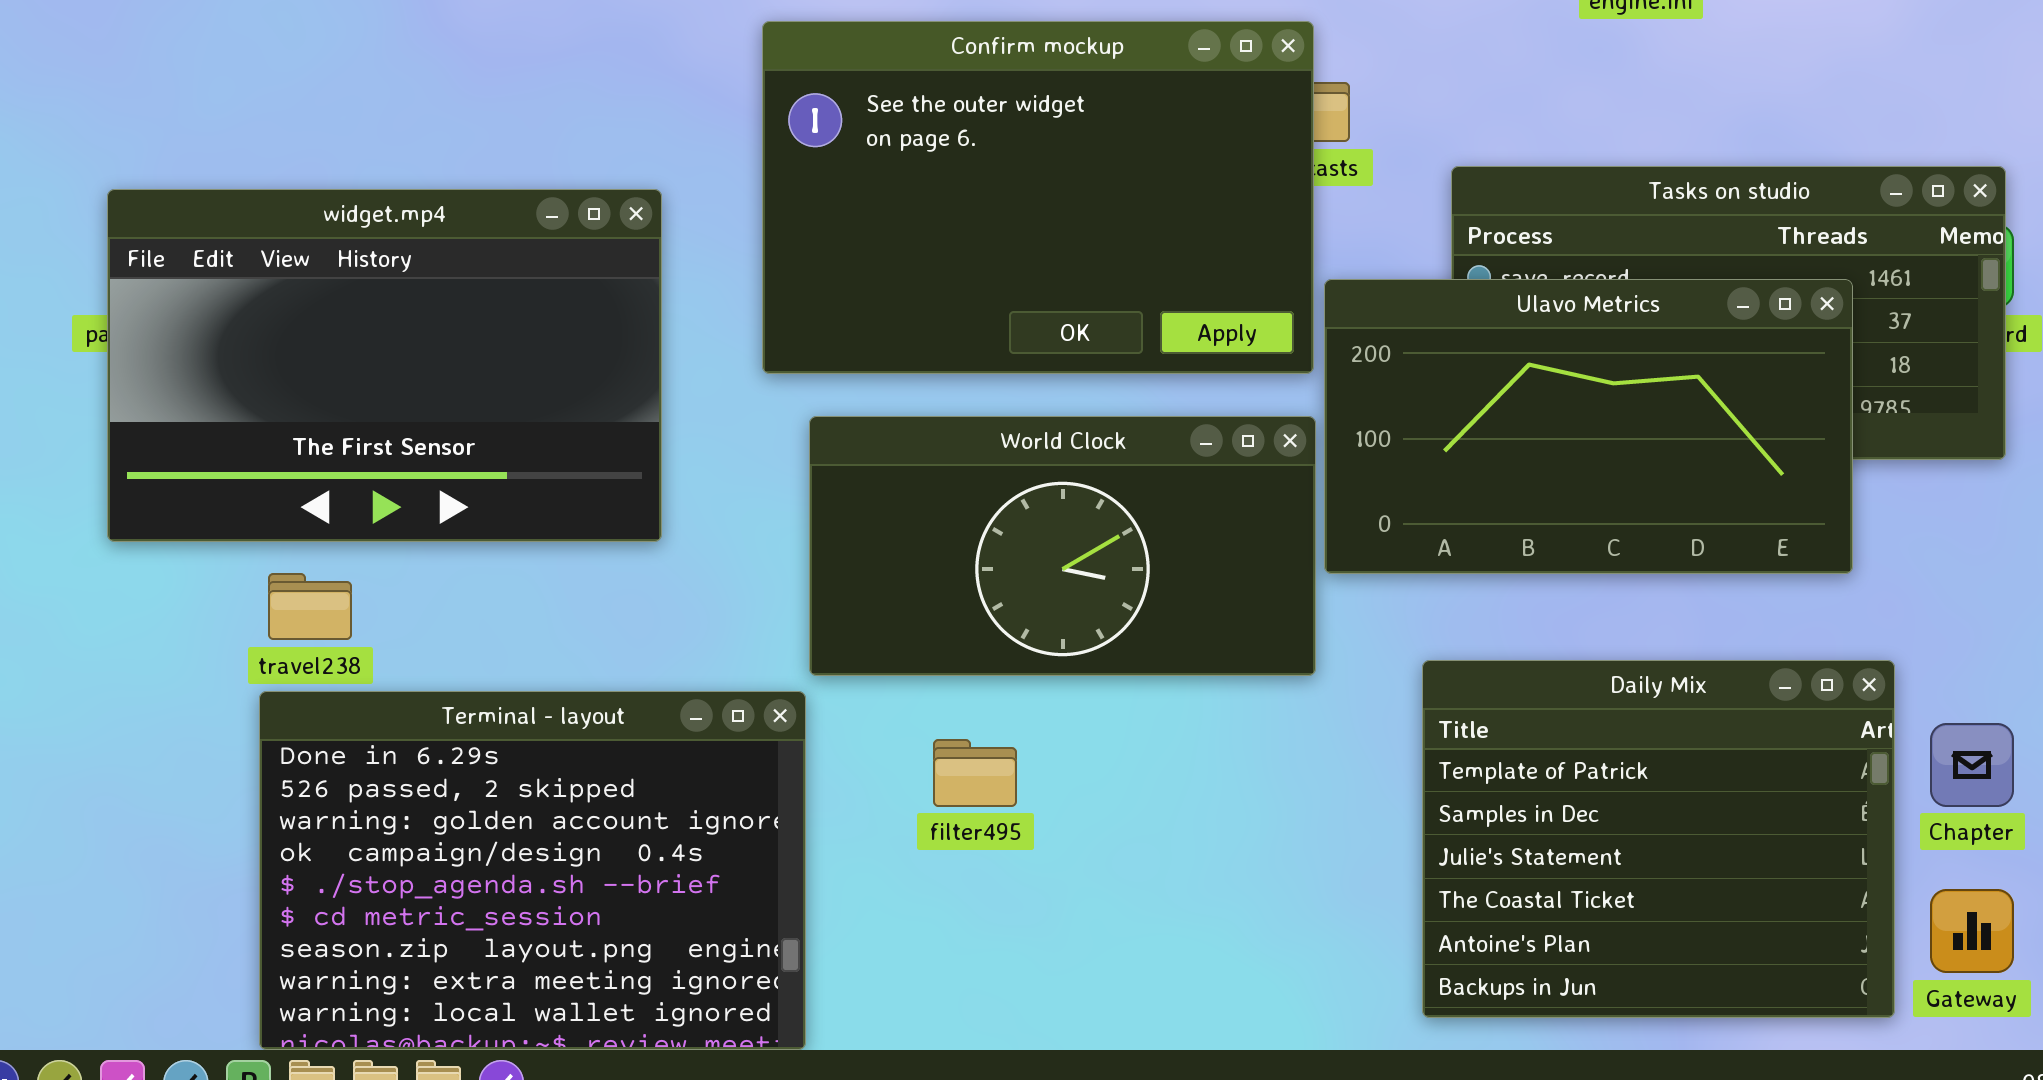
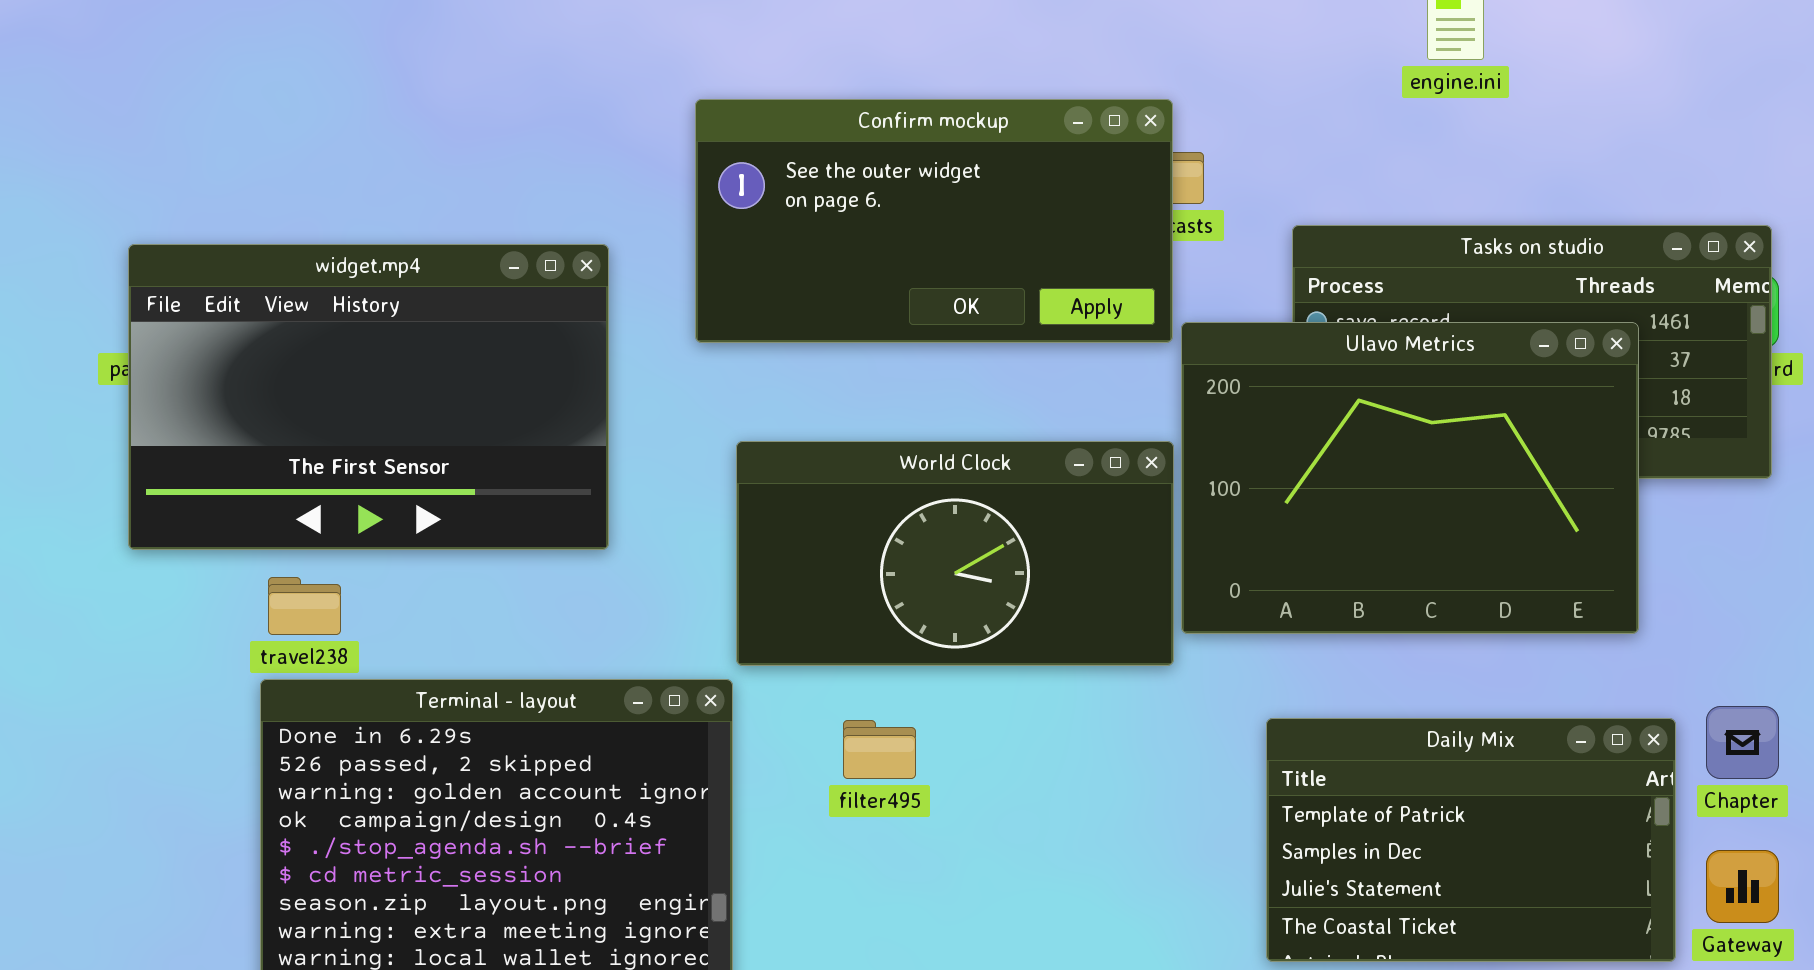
Confirm mockup: [762,21,1314,374] -> [695,99,1173,343], resized
Ulavo Metrics: [1324,279,1853,574] -> [1181,322,1639,634], resized
Daily Mix: [1422,660,1895,1018] -> [1266,718,1676,962], resized

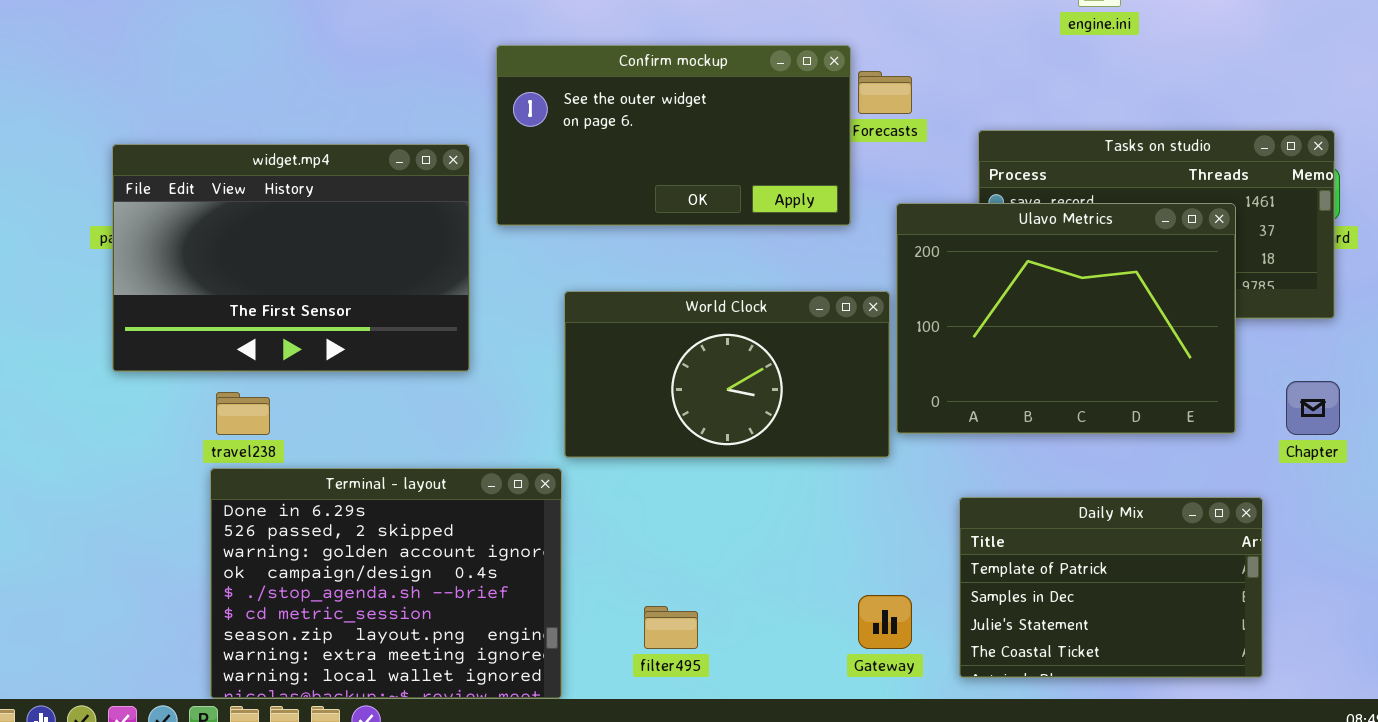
Confirm mockup: [695,99,1173,343] -> [496,45,851,226], moved
Chapter: [1706,706,1779,779] -> [1286,381,1340,435], moved
filter495: [843,720,916,779] -> [644,606,698,649], moved
Gateway: [1706,850,1779,923] -> [858,595,912,649], moved

